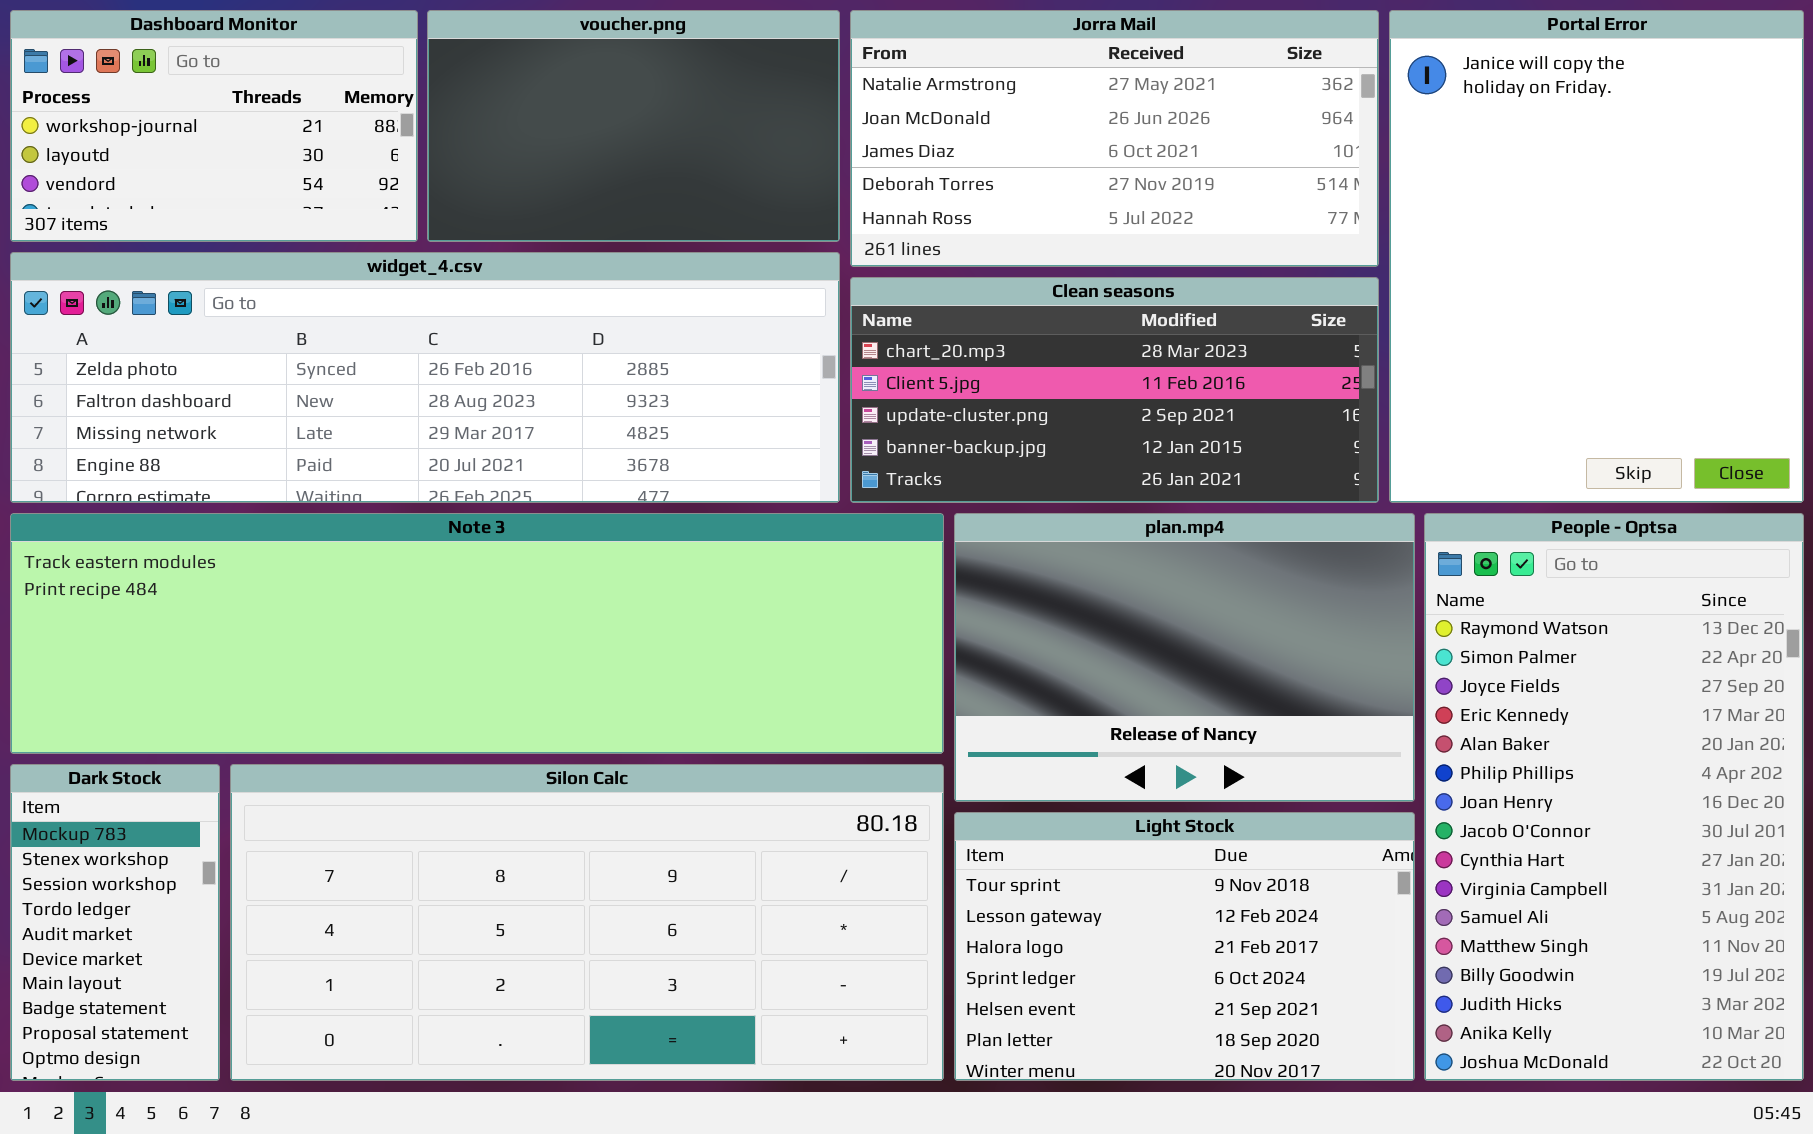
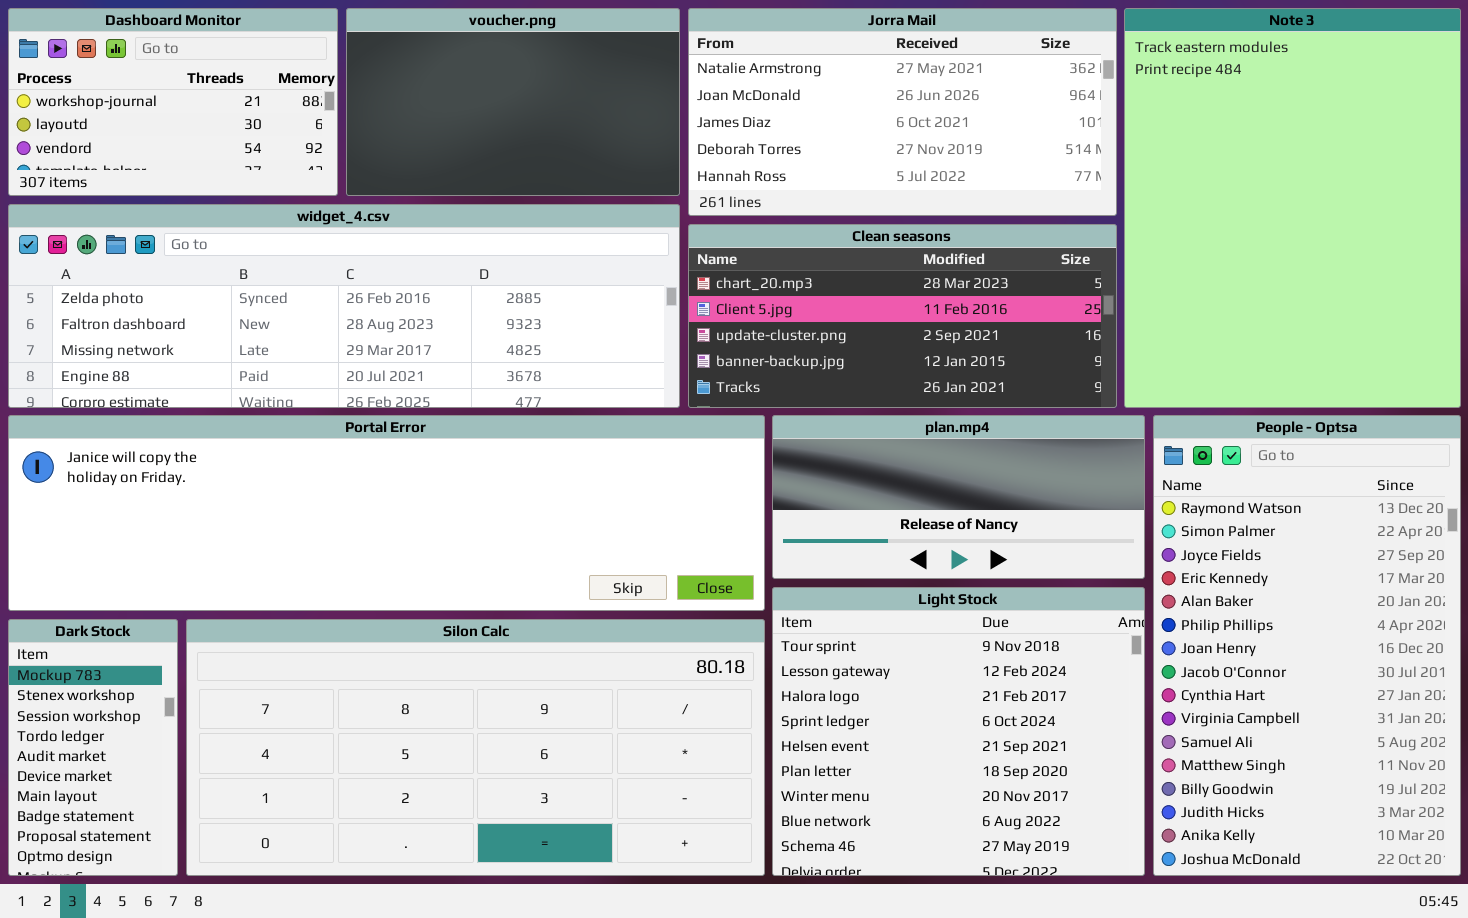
Portal Error: [1389,10,1804,503] -> [8,415,765,611], moved, resized
Note 3: [10,513,944,754] -> [1124,8,1461,408], moved, resized
plan.mp4: [954,513,1415,802] -> [772,415,1145,579], resized
Light Stock: [954,812,1415,1081] -> [772,587,1145,876], resized

